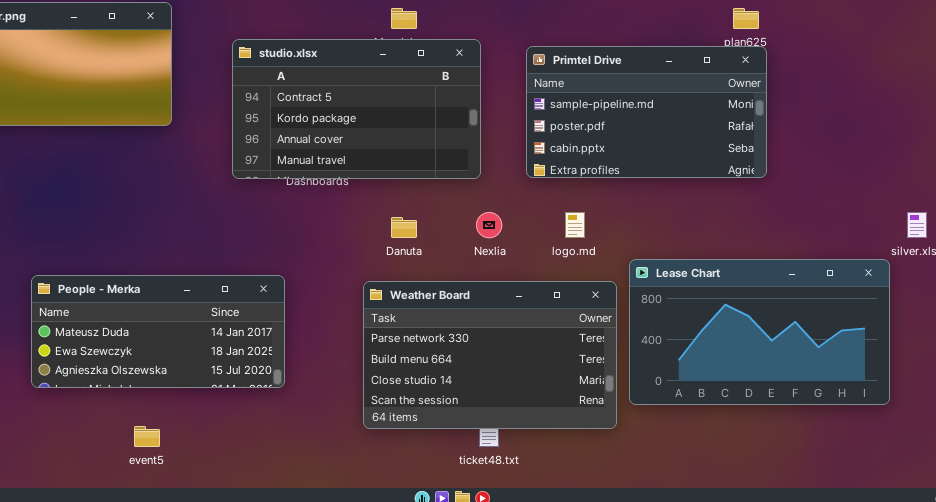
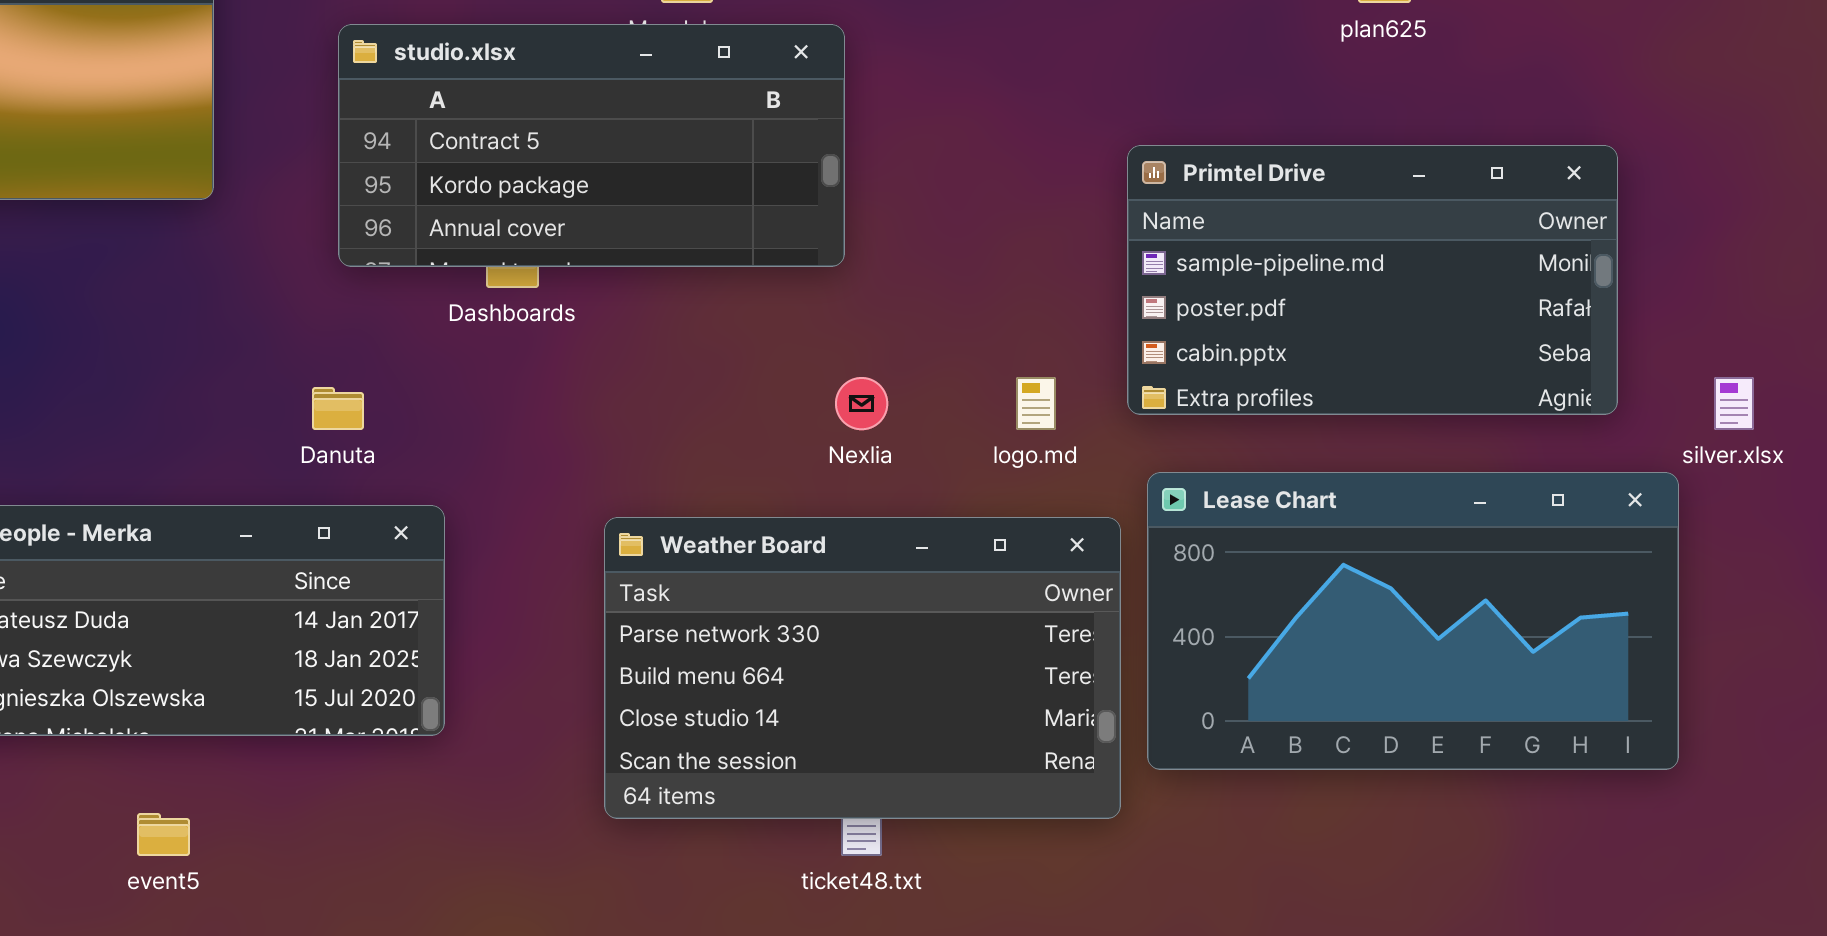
studio.xlsx: [232,39,481,179] -> [338,24,845,267], resized
Primtel Drive: [526,46,767,178] -> [1127,145,1618,415], moved
Danuta: [391,217,417,238] -> [312,387,364,430], moved

